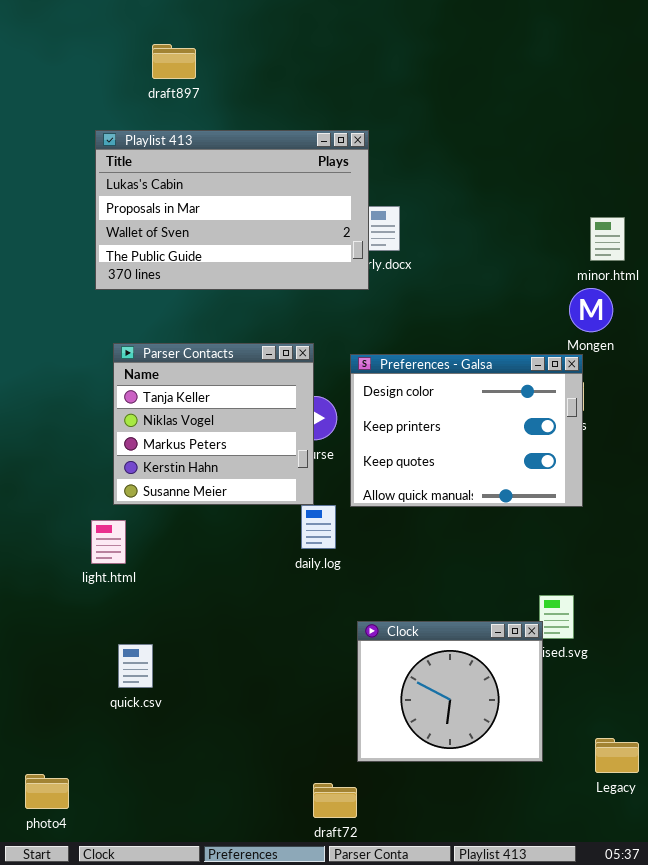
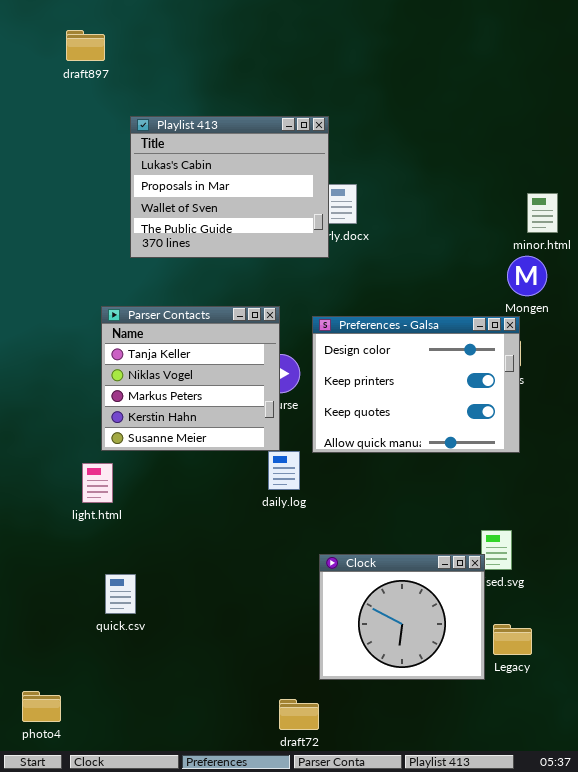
draft897: [152,44,196,79] -> [66,30,105,61], moved
Playlist 413: [95,130,369,290] -> [130,116,329,258], resized
Legacy: [595,738,639,773] -> [493,624,532,655], moved

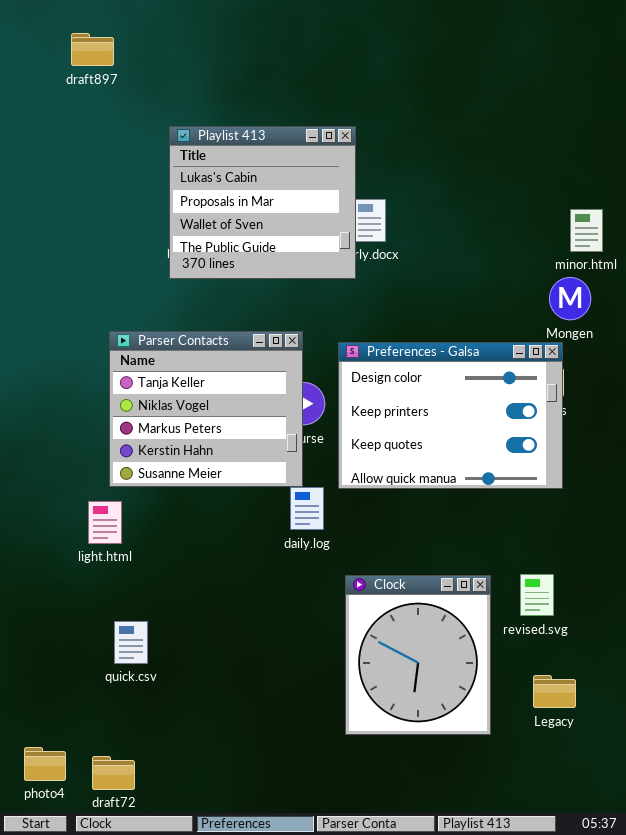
Playlist 413: [130,116,329,258] -> [169,126,356,279], resized
Clock: [319,554,485,680] -> [345,575,491,735], resized
draft72: [279,699,319,730] -> [92,756,135,790], moved

